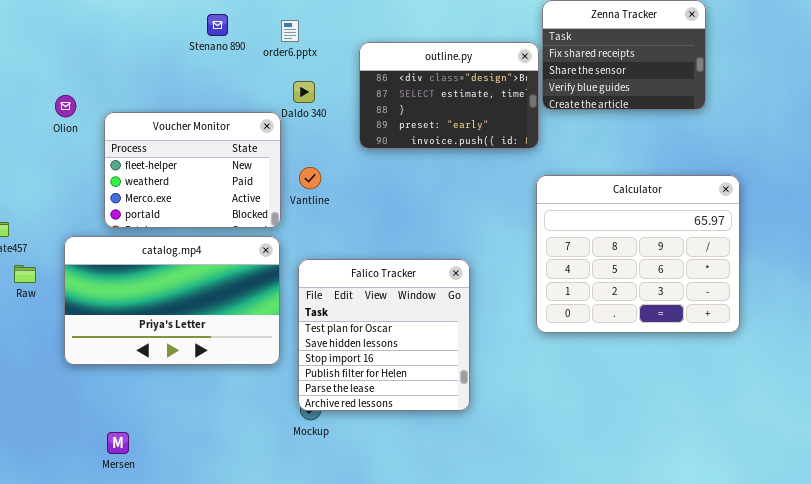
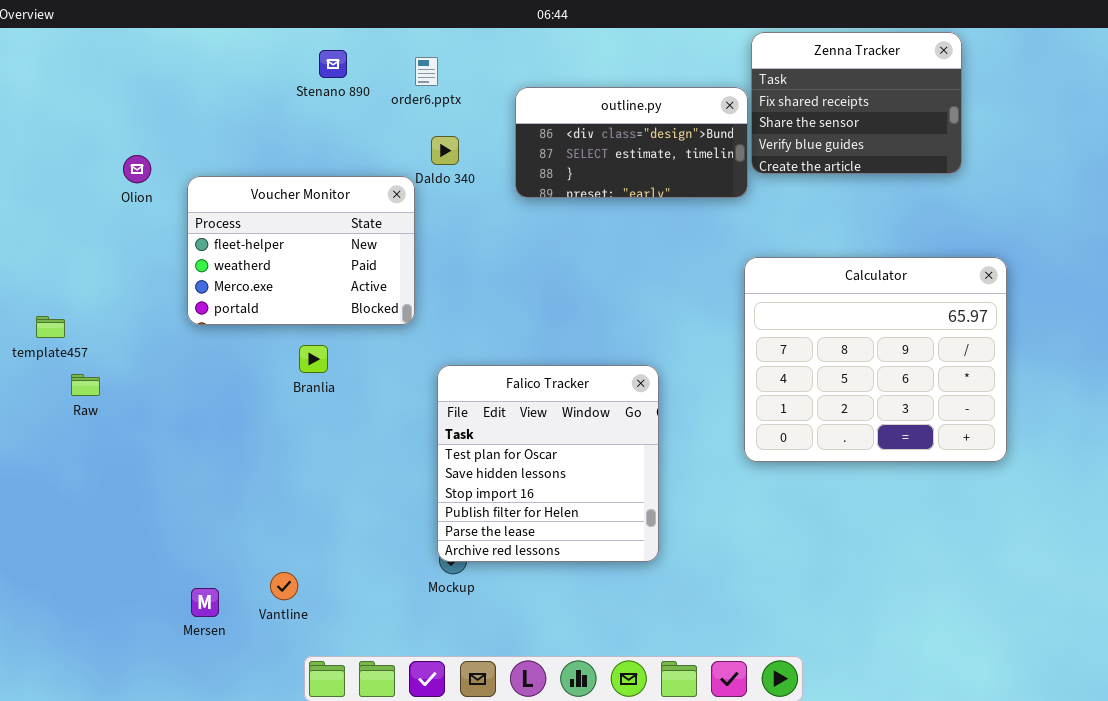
outline.py: [359,42,539,149] -> [515,87,748,198], resized
Vantline: [299,167,321,189] -> [270,572,298,600], moved
catalog.mp4: [64,236,280,365] -> none, closed

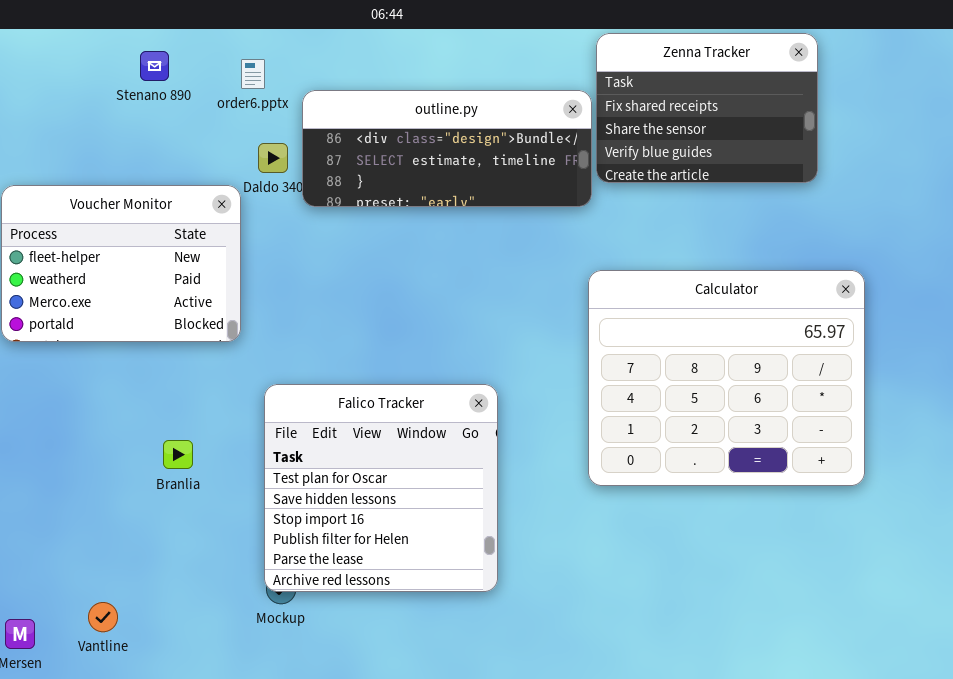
outline.py: [515,87,748,198] -> [302,90,592,207], resized
Branlia: [299,345,328,373] -> [163,440,193,469], moved

